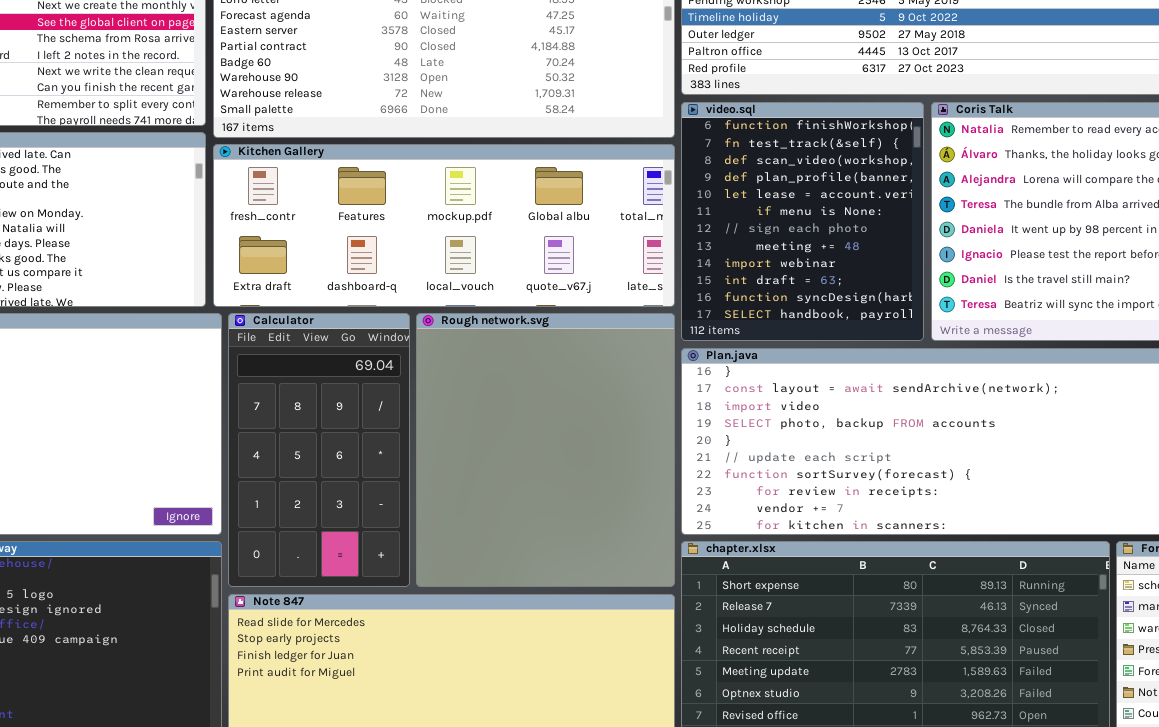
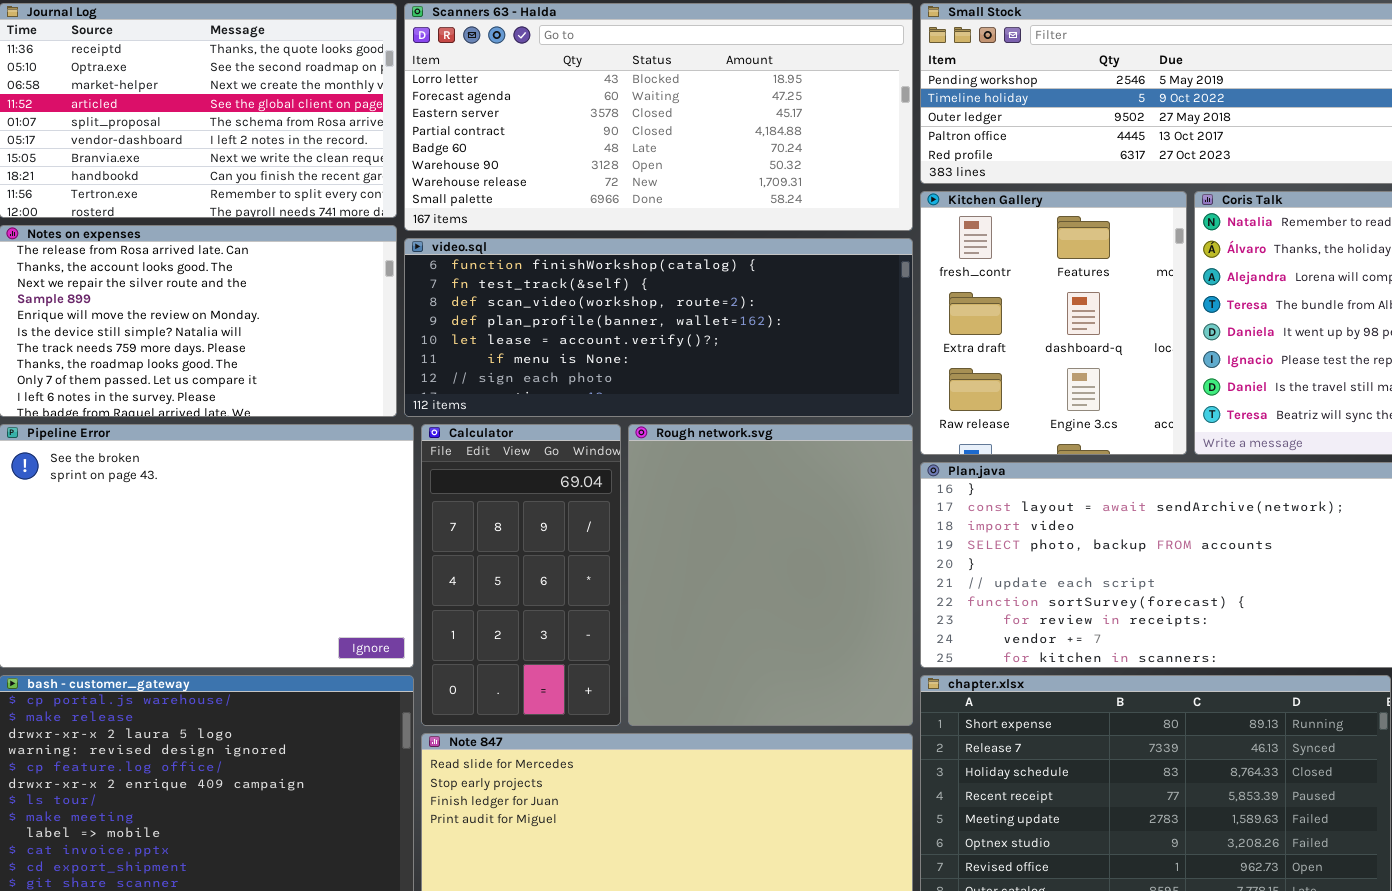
video.sql: [681,102,924,341] -> [404,238,913,417], moved, resized
Kitchen Gallery: [213,144,675,307] -> [920,191,1187,455], moved, resized

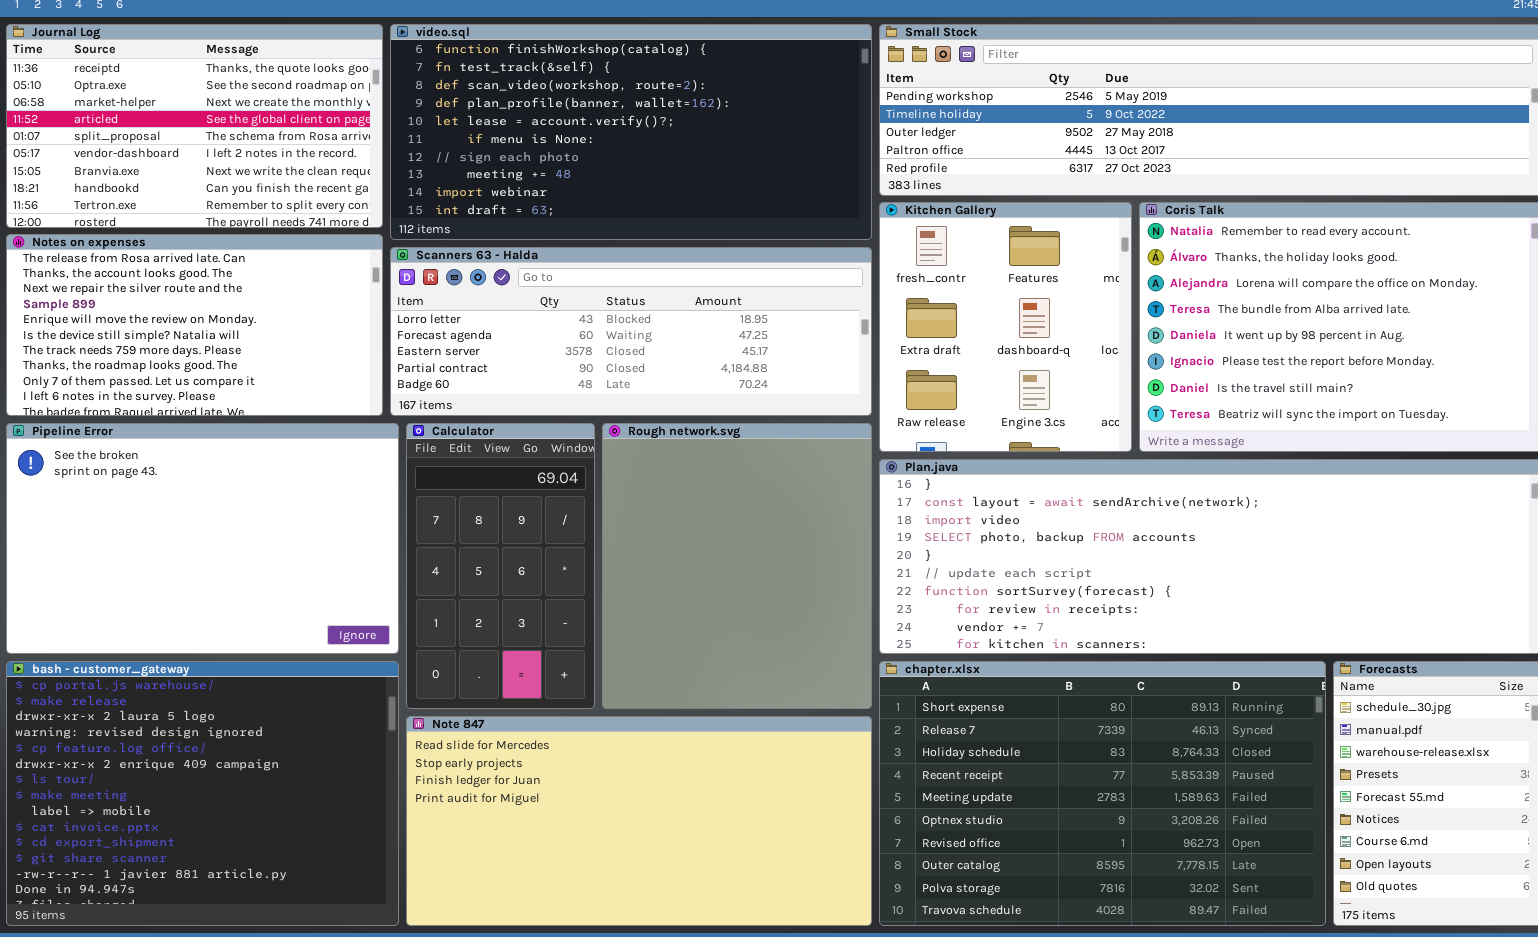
Scanners 63 - Halda: [404,3,913,231] -> [390,247,872,416], moved, resized
video.sql: [404,238,913,417] -> [390,24,872,240], moved, resized

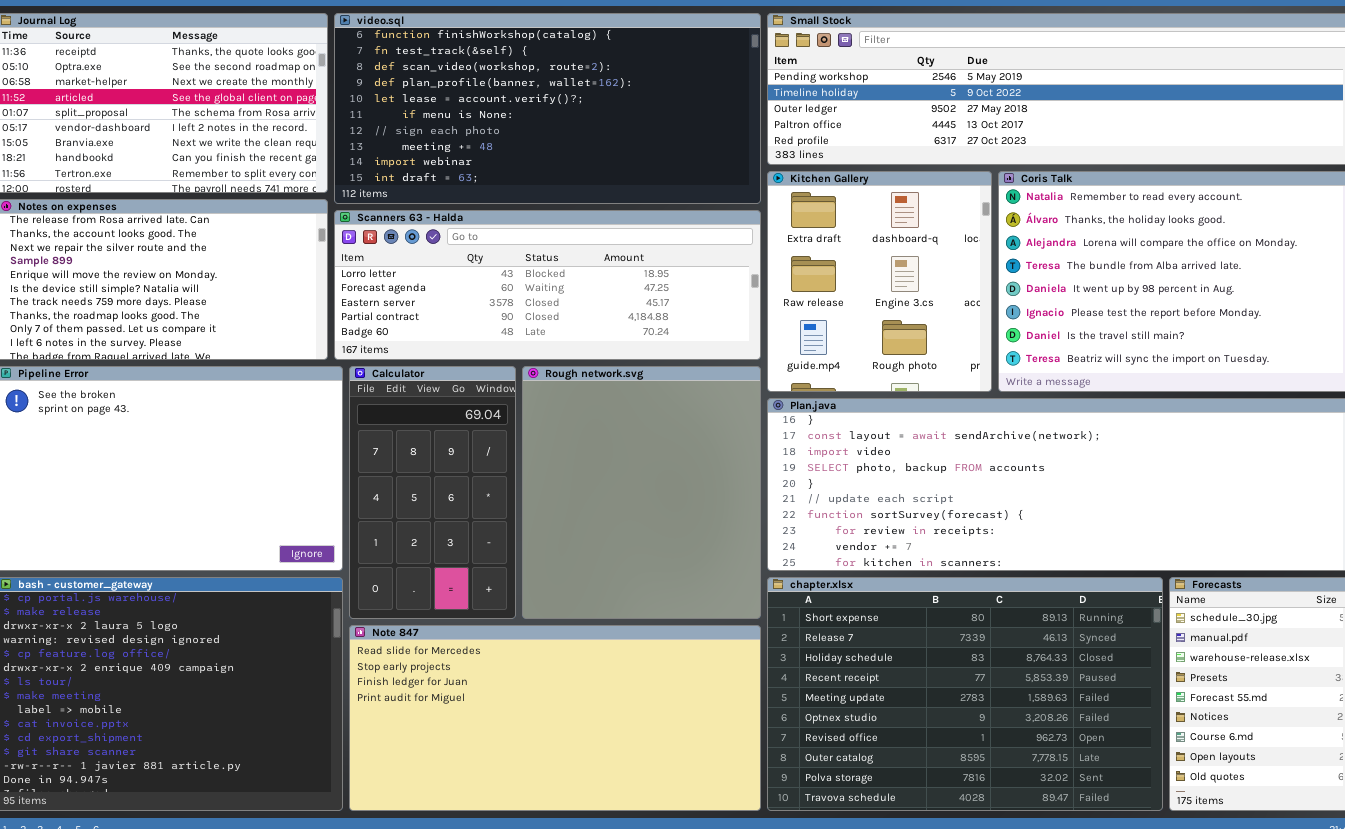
Kitchen Gallery: [879,202,1132,452] -> [767,171,992,392], scrolled down 1 row

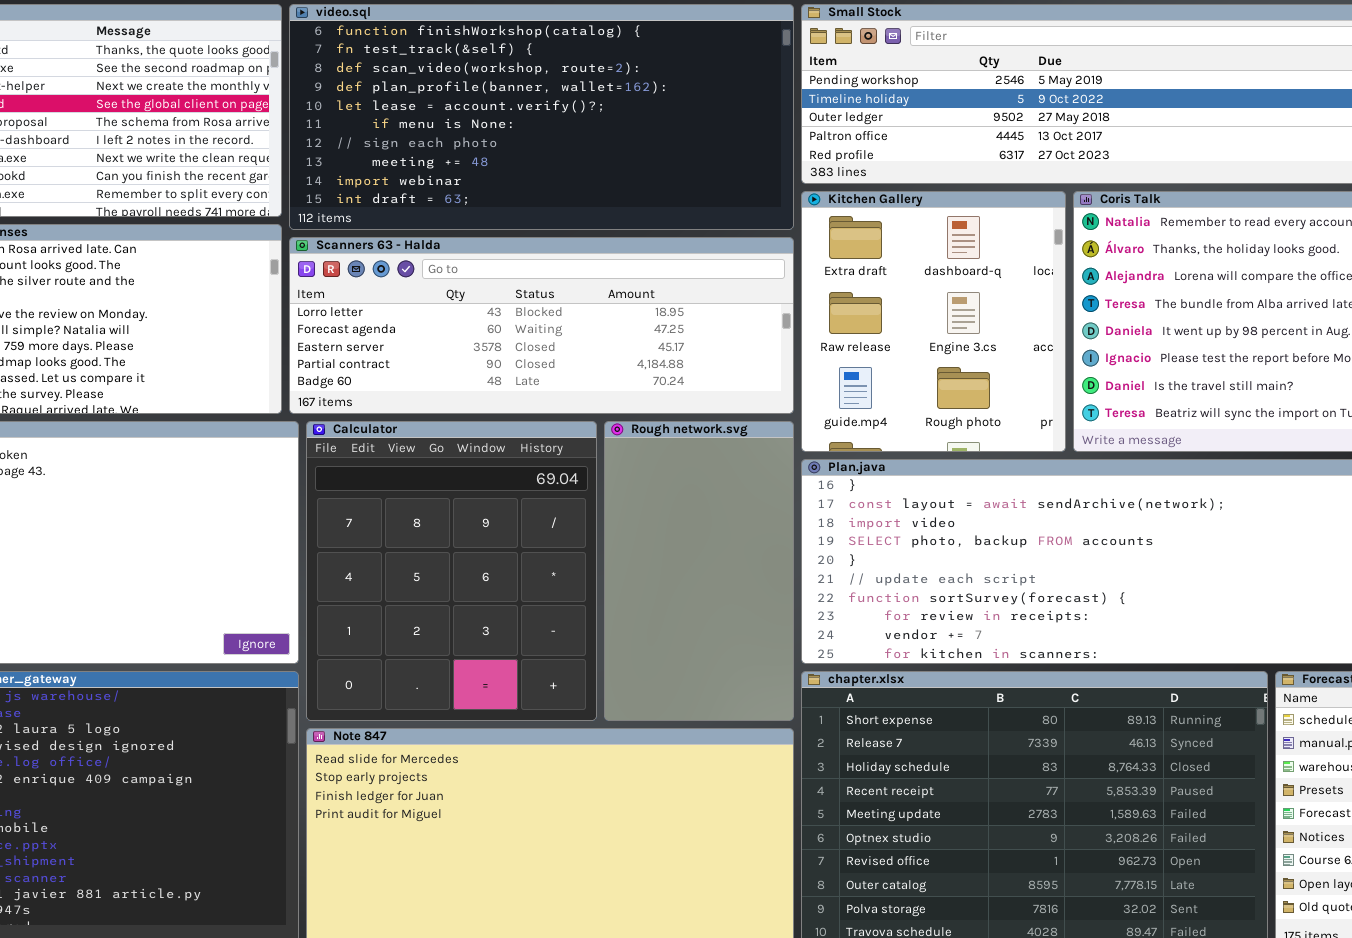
Calculator: [349,366,516,619] -> [306,421,597,721], resized
Rough network.svg: [522,366,761,619] -> [604,421,794,721], resized

